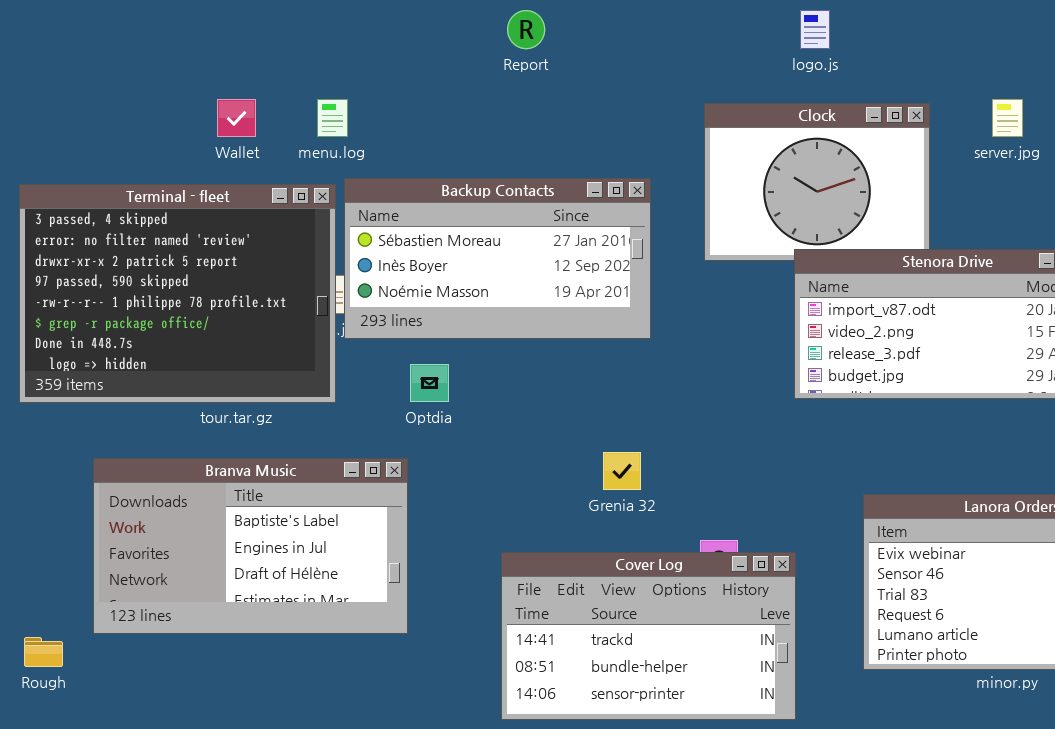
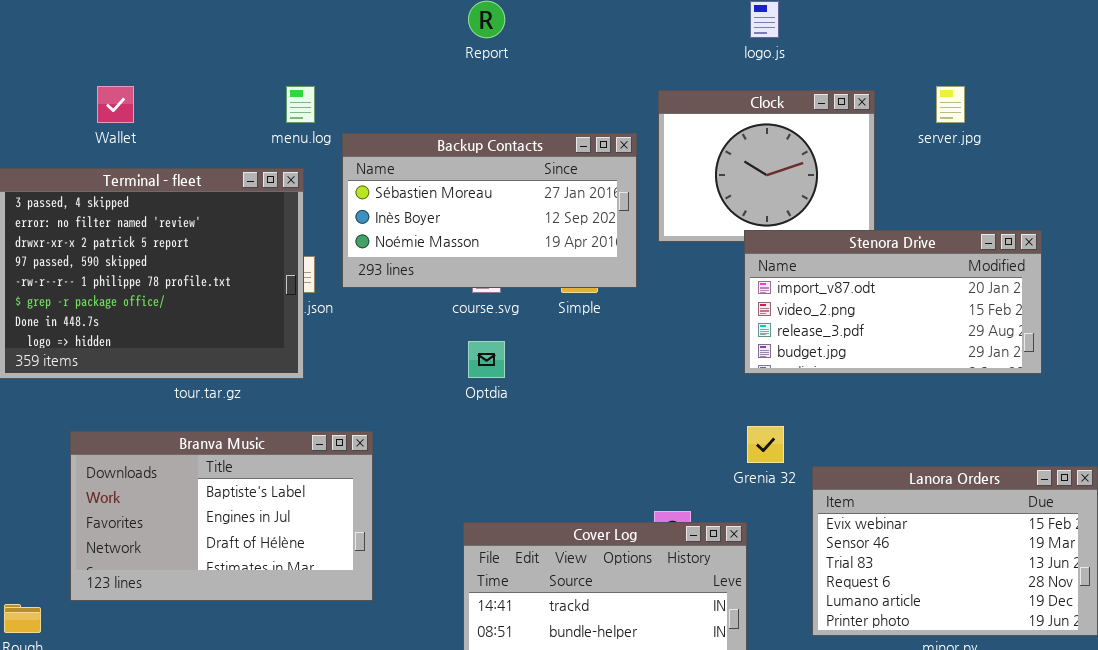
Wallet: [217,99,256,137] -> [97,86,134,123], moved
Backup Contacts: [344,178,651,339] -> [342,133,637,288], moved
Optdia: [410,364,449,402] -> [468,341,505,378], moved
Grenia 32: [603,452,641,490] -> [747,426,784,463], moved

